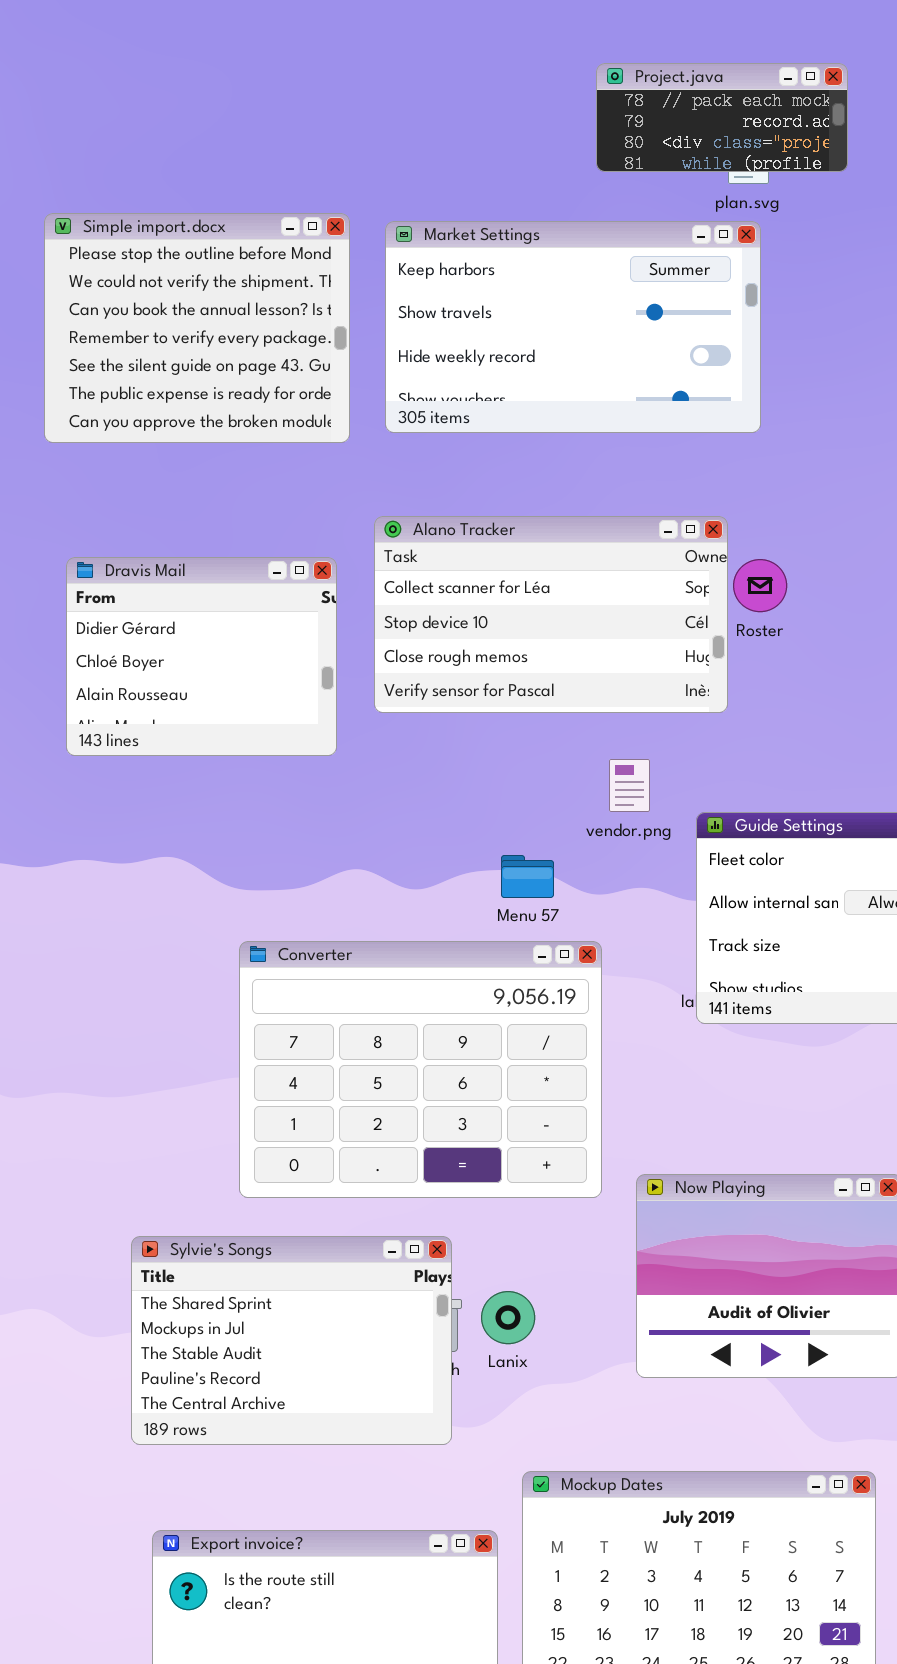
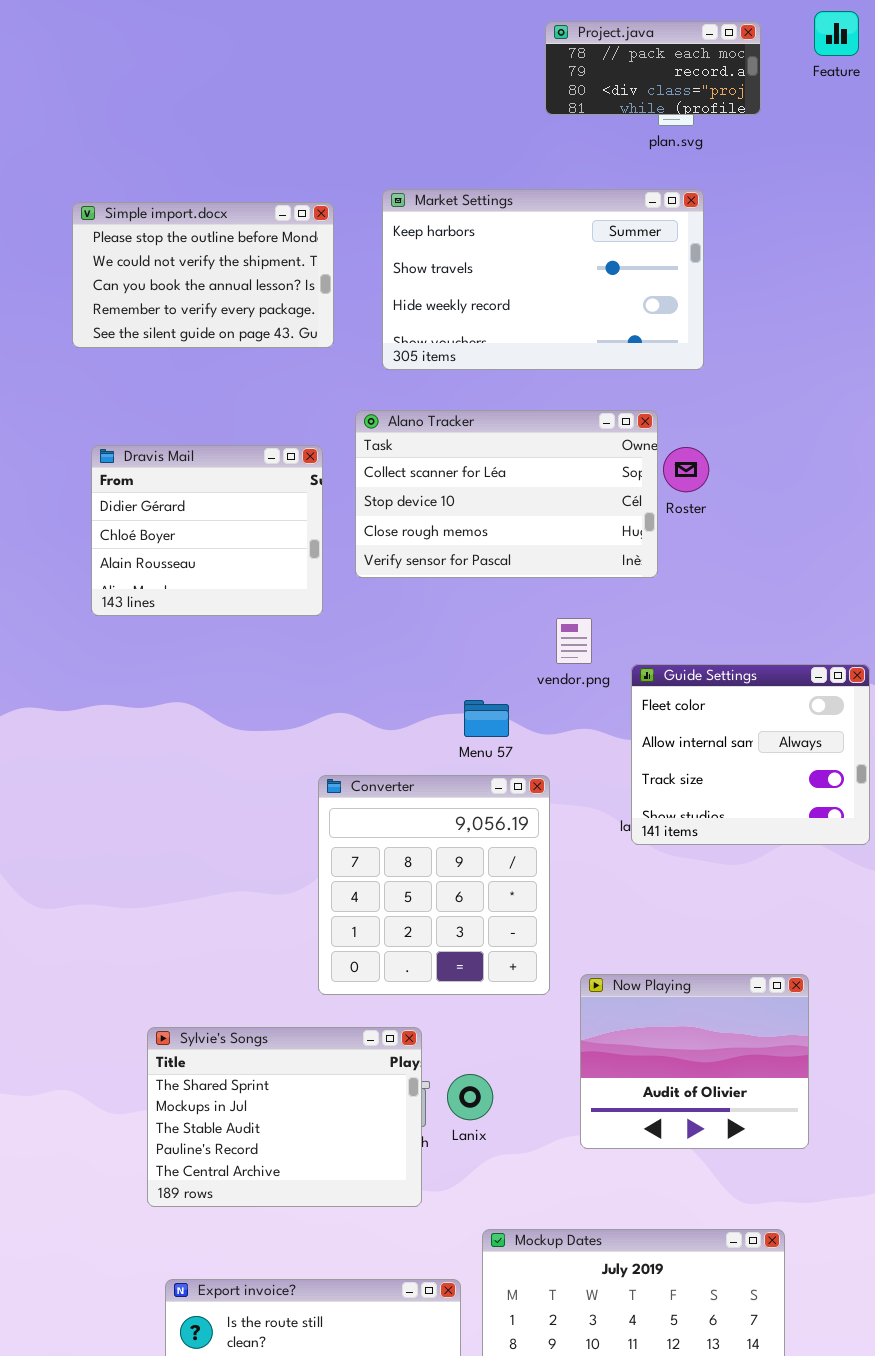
Simple import.docx: [44,213,350,443] -> [72,202,334,348], resized
Market Settings: [385,221,761,433] -> [382,189,704,370], moved
Converter: [239,941,602,1198] -> [318,775,550,995], resized

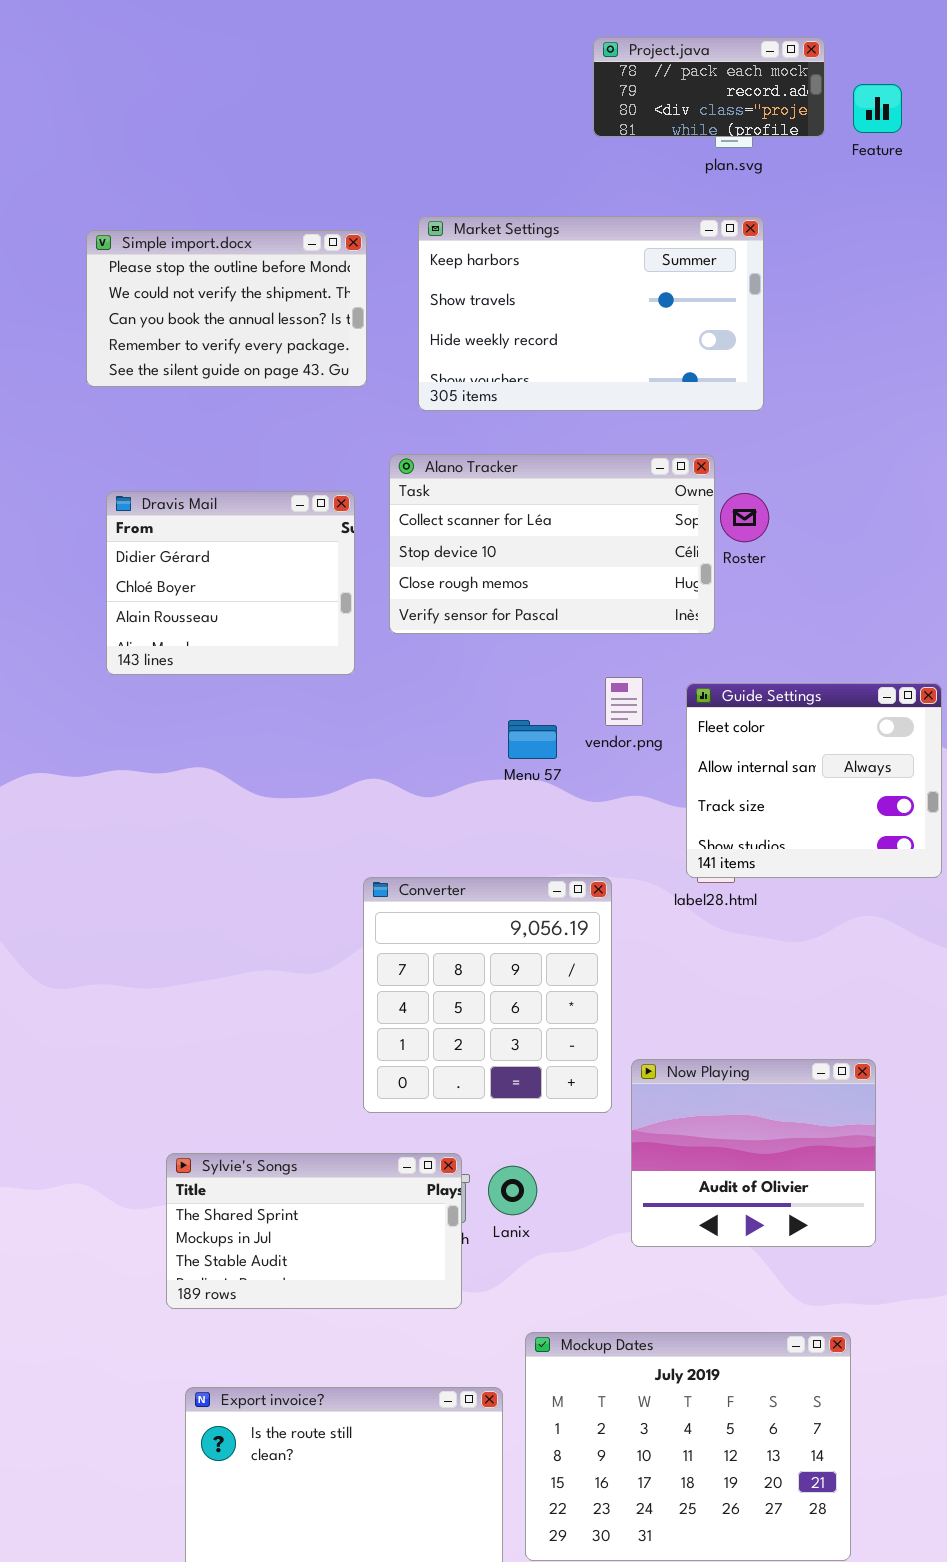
Feature: [814,11,859,56] -> [853,84,902,133], moved
Guide Settings: [631,664,870,845] -> [686,683,942,878], moved
Menu 57: [464,700,509,737] -> [508,720,557,759], moved
Converter: [318,775,550,995] -> [363,877,612,1113], moved
Sylvie's Songs: [147,1027,422,1207] -> [166,1153,462,1309], resized

